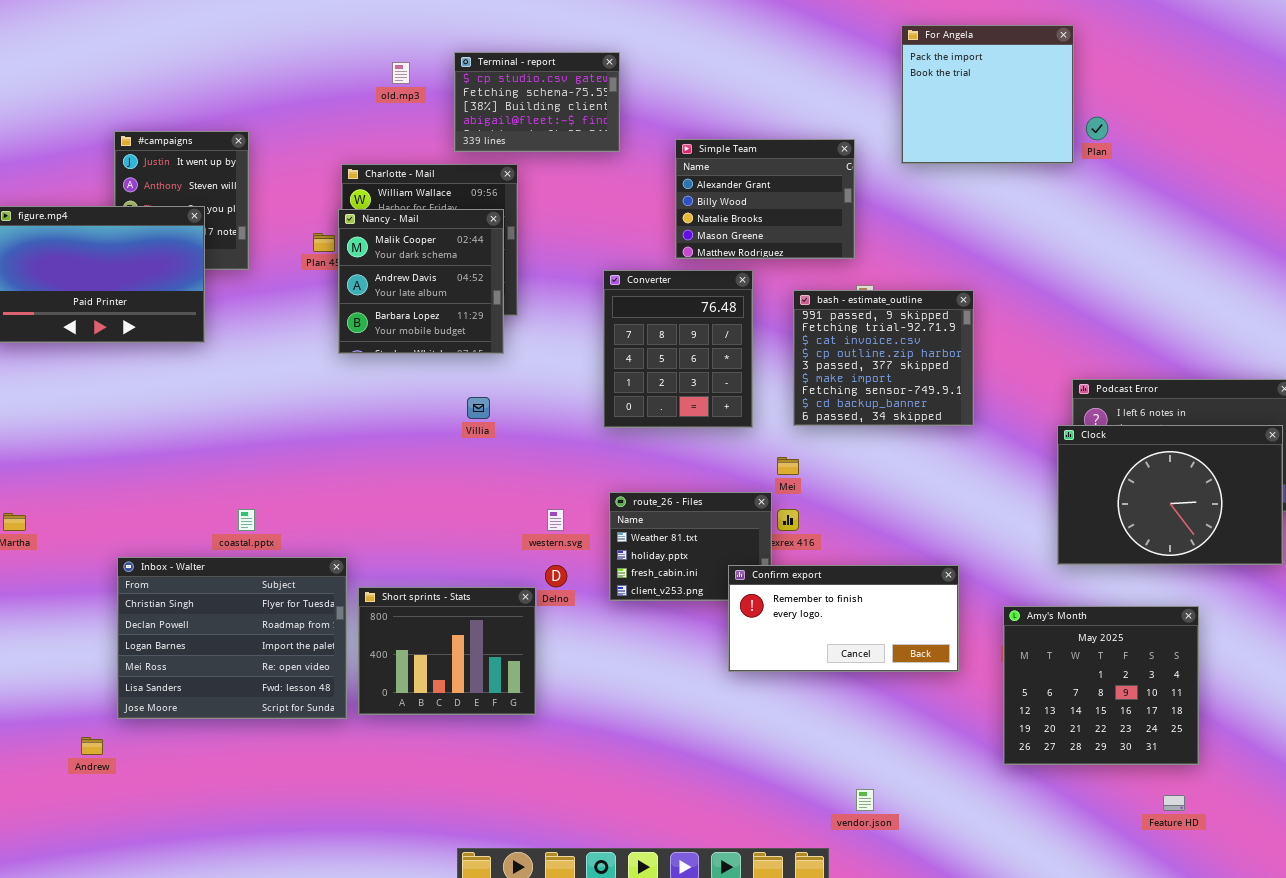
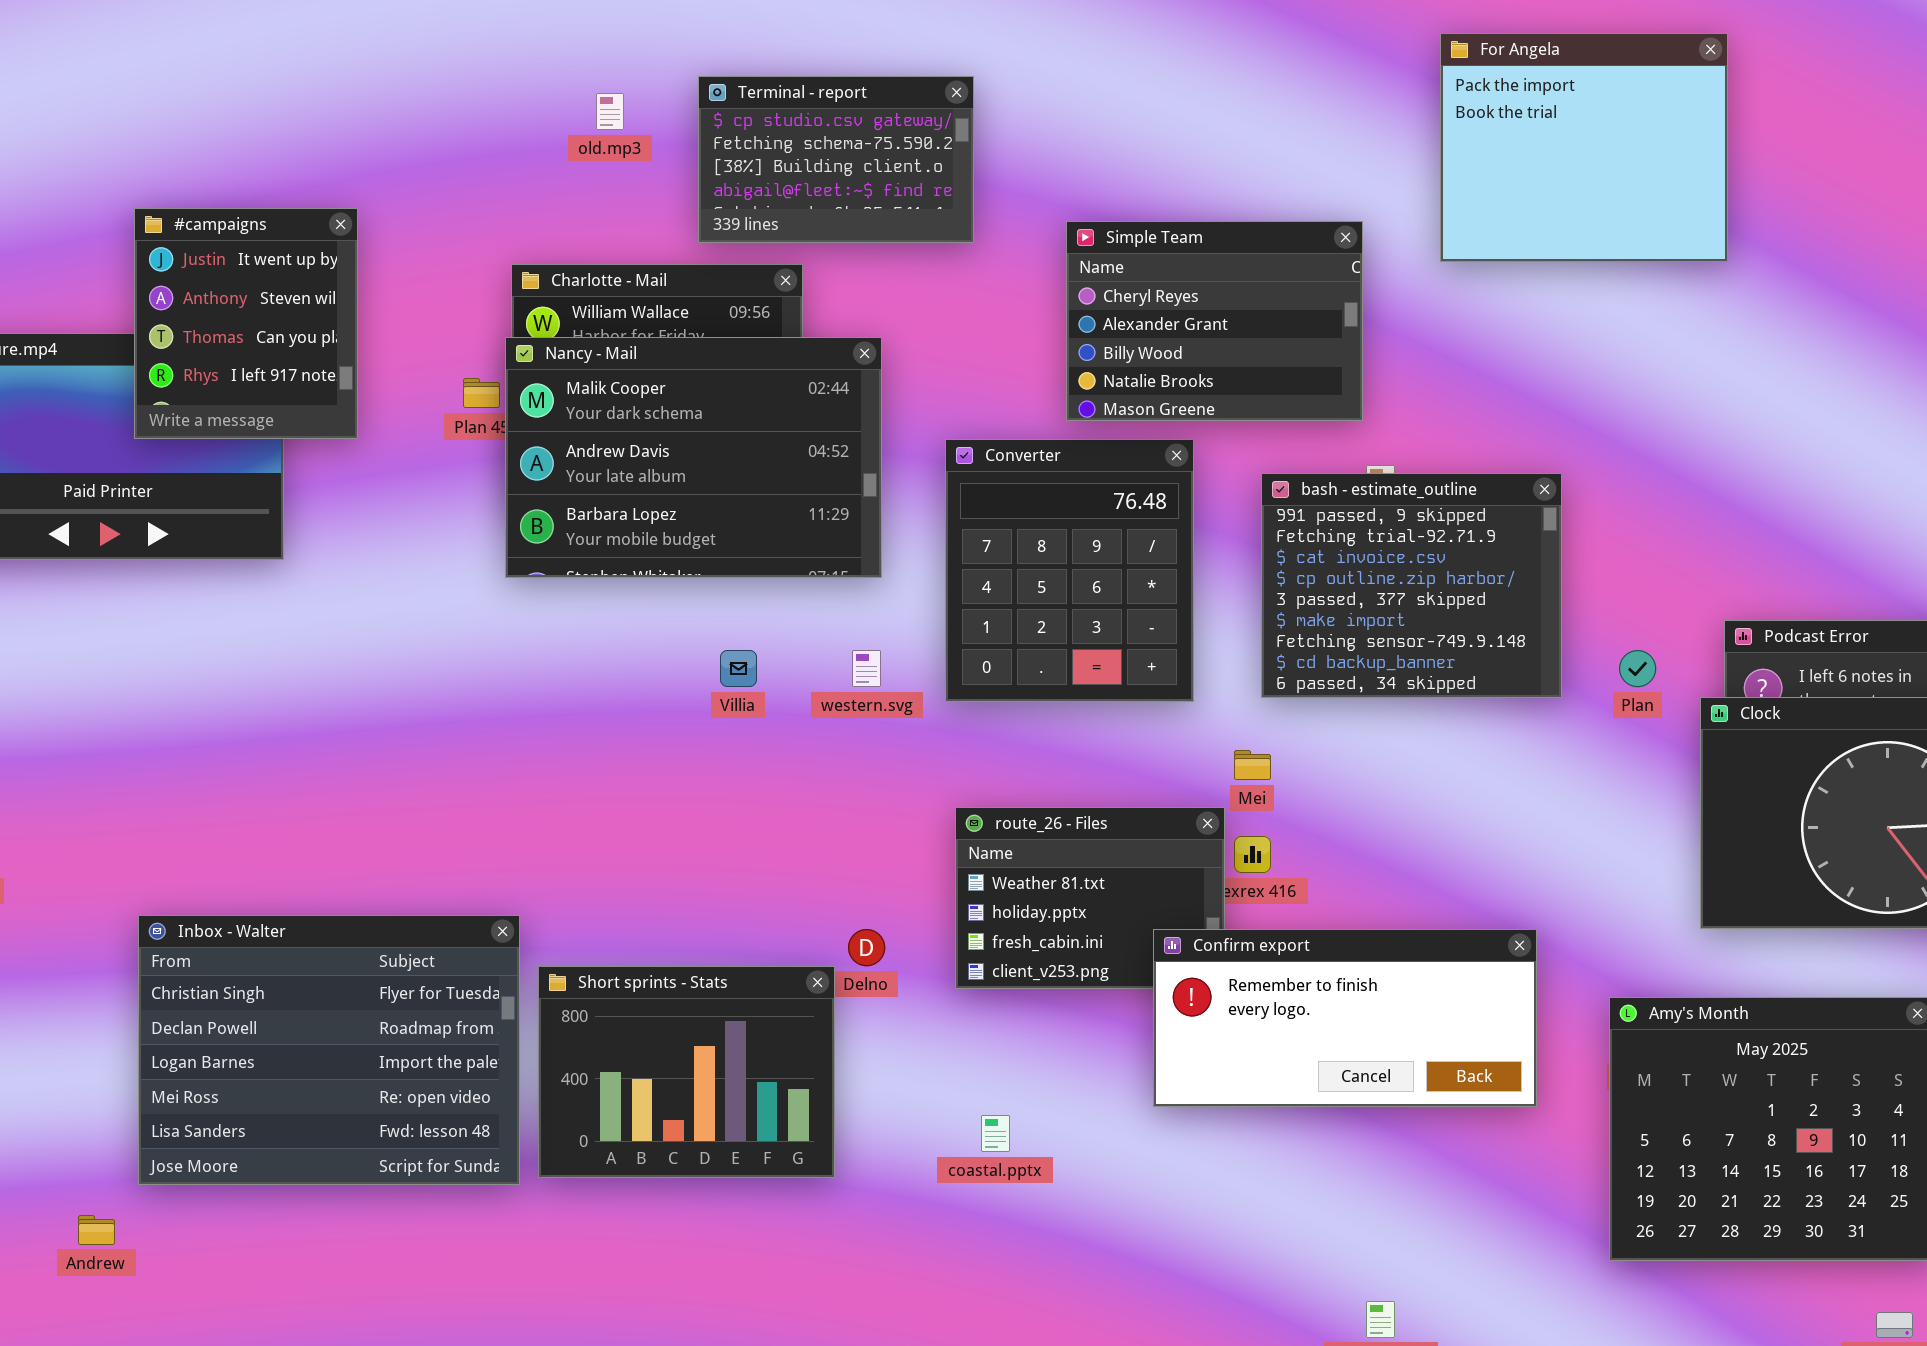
Plan: [1086,117,1108,140] -> [1619,650,1656,687], moved
#campaigns: [114,131,249,270] -> [134,208,358,439], raised
Simple Team: [675,139,855,259] -> [1066,221,1363,421], scrolled up 1 row
Nancy - Mail: [338,209,504,354] -> [505,337,882,578], resized
coastal.pptx: [238,509,255,531] -> [981,1115,1010,1152], moved
western.svg: [547,509,564,531] -> [852,650,881,687], moved

